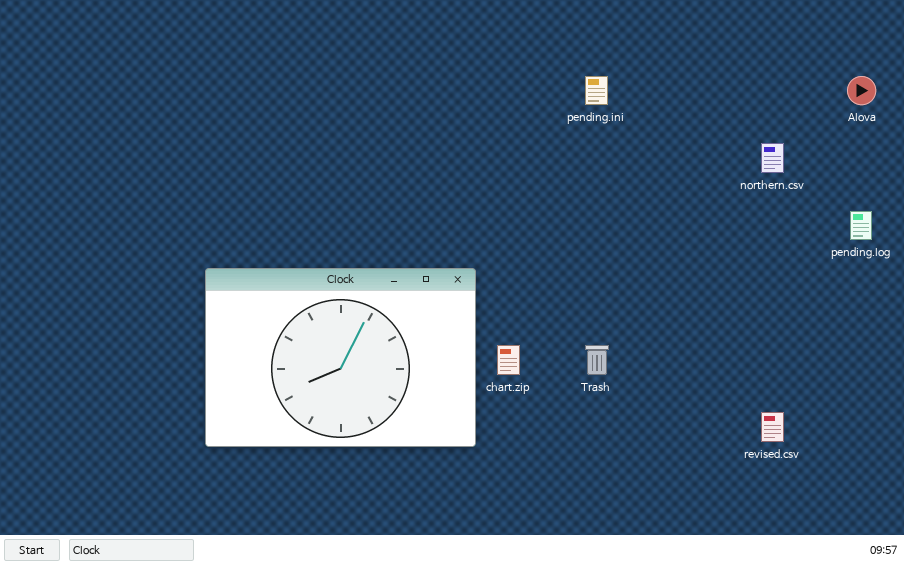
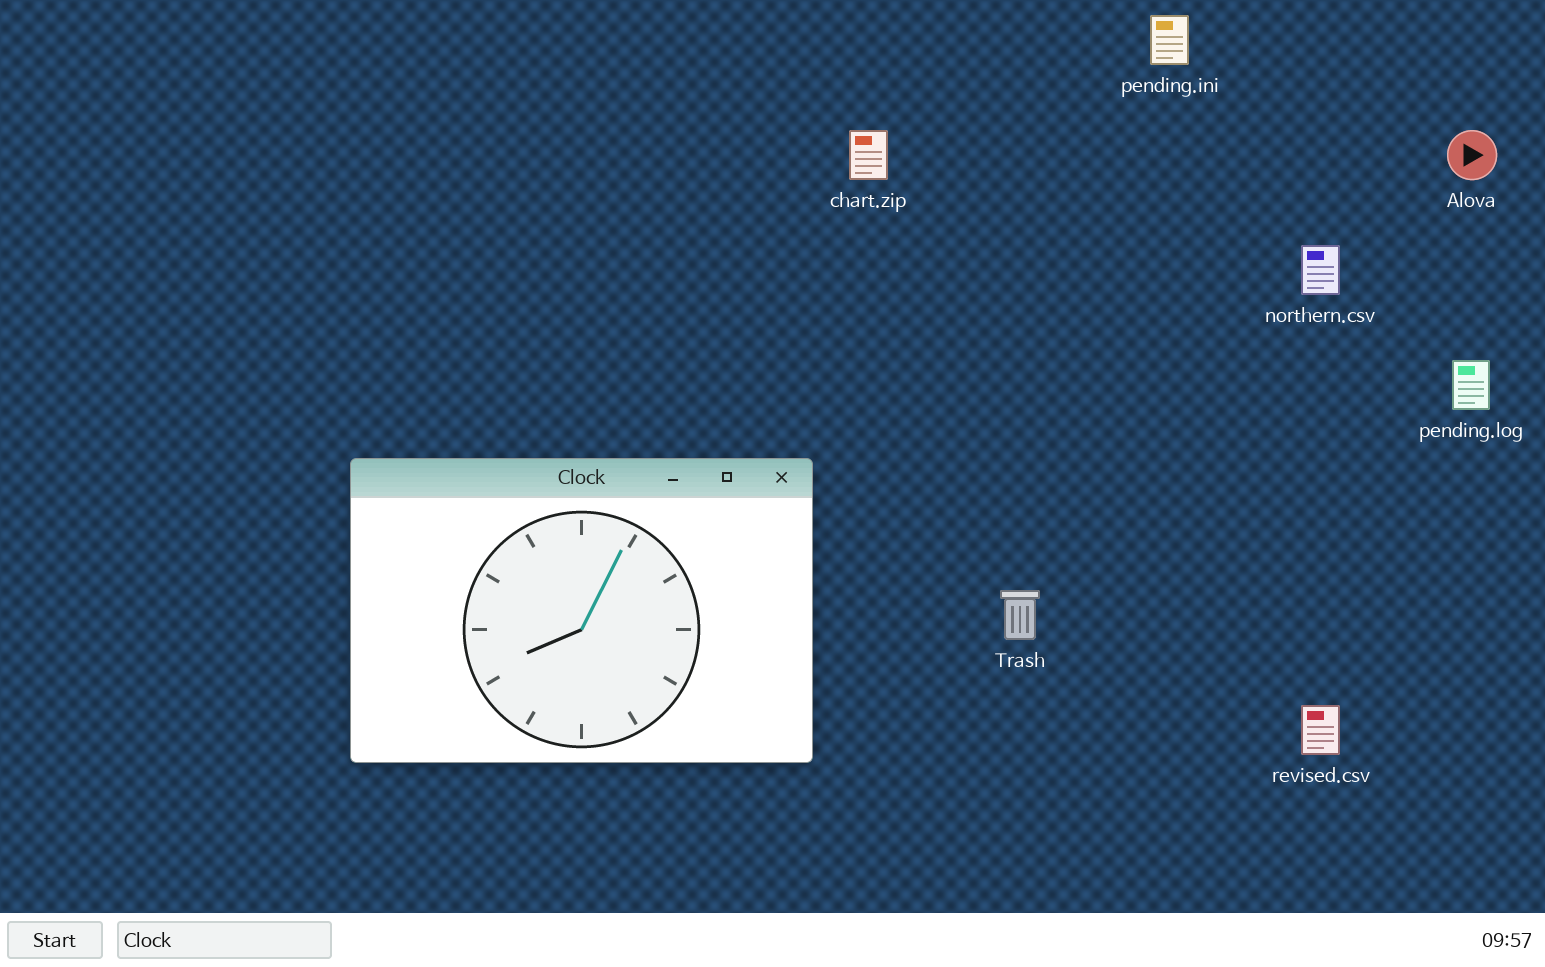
pending.ini: [585,76,608,105] -> [1150,15,1189,65], moved
chart.zip: [497,345,520,375] -> [849,130,888,180], moved

